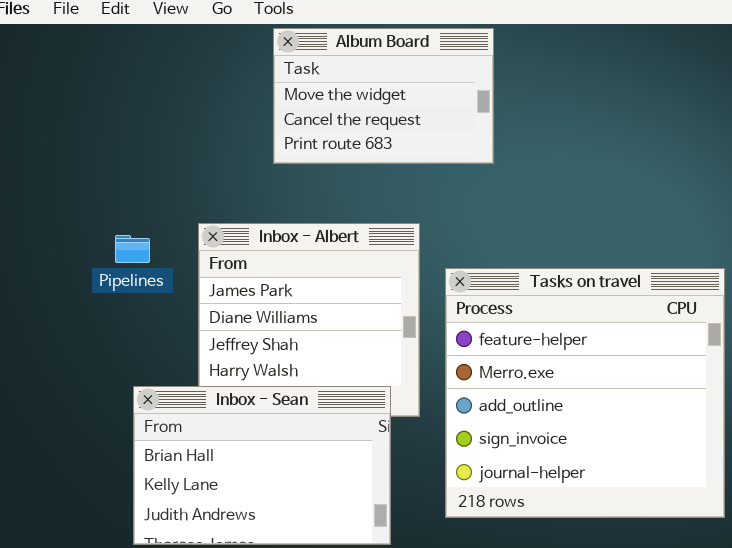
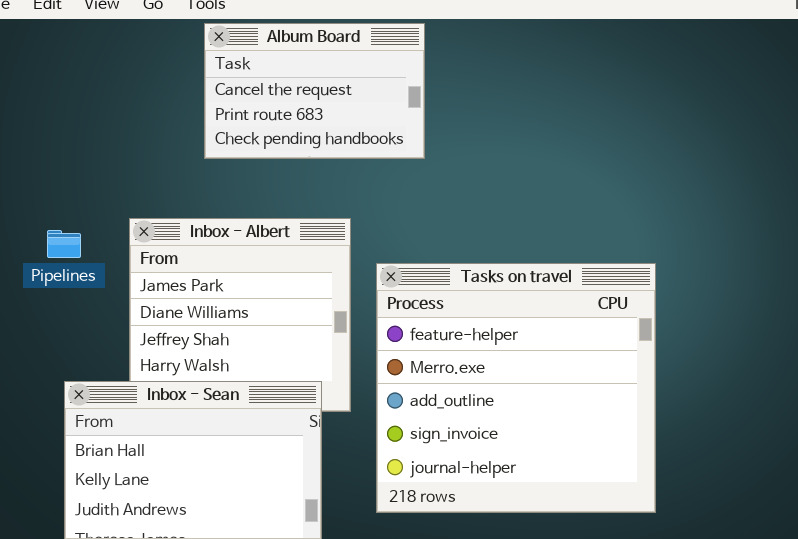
Album Board: [273,28,494,164] -> [204,23,425,159], scrolled down 1 row

